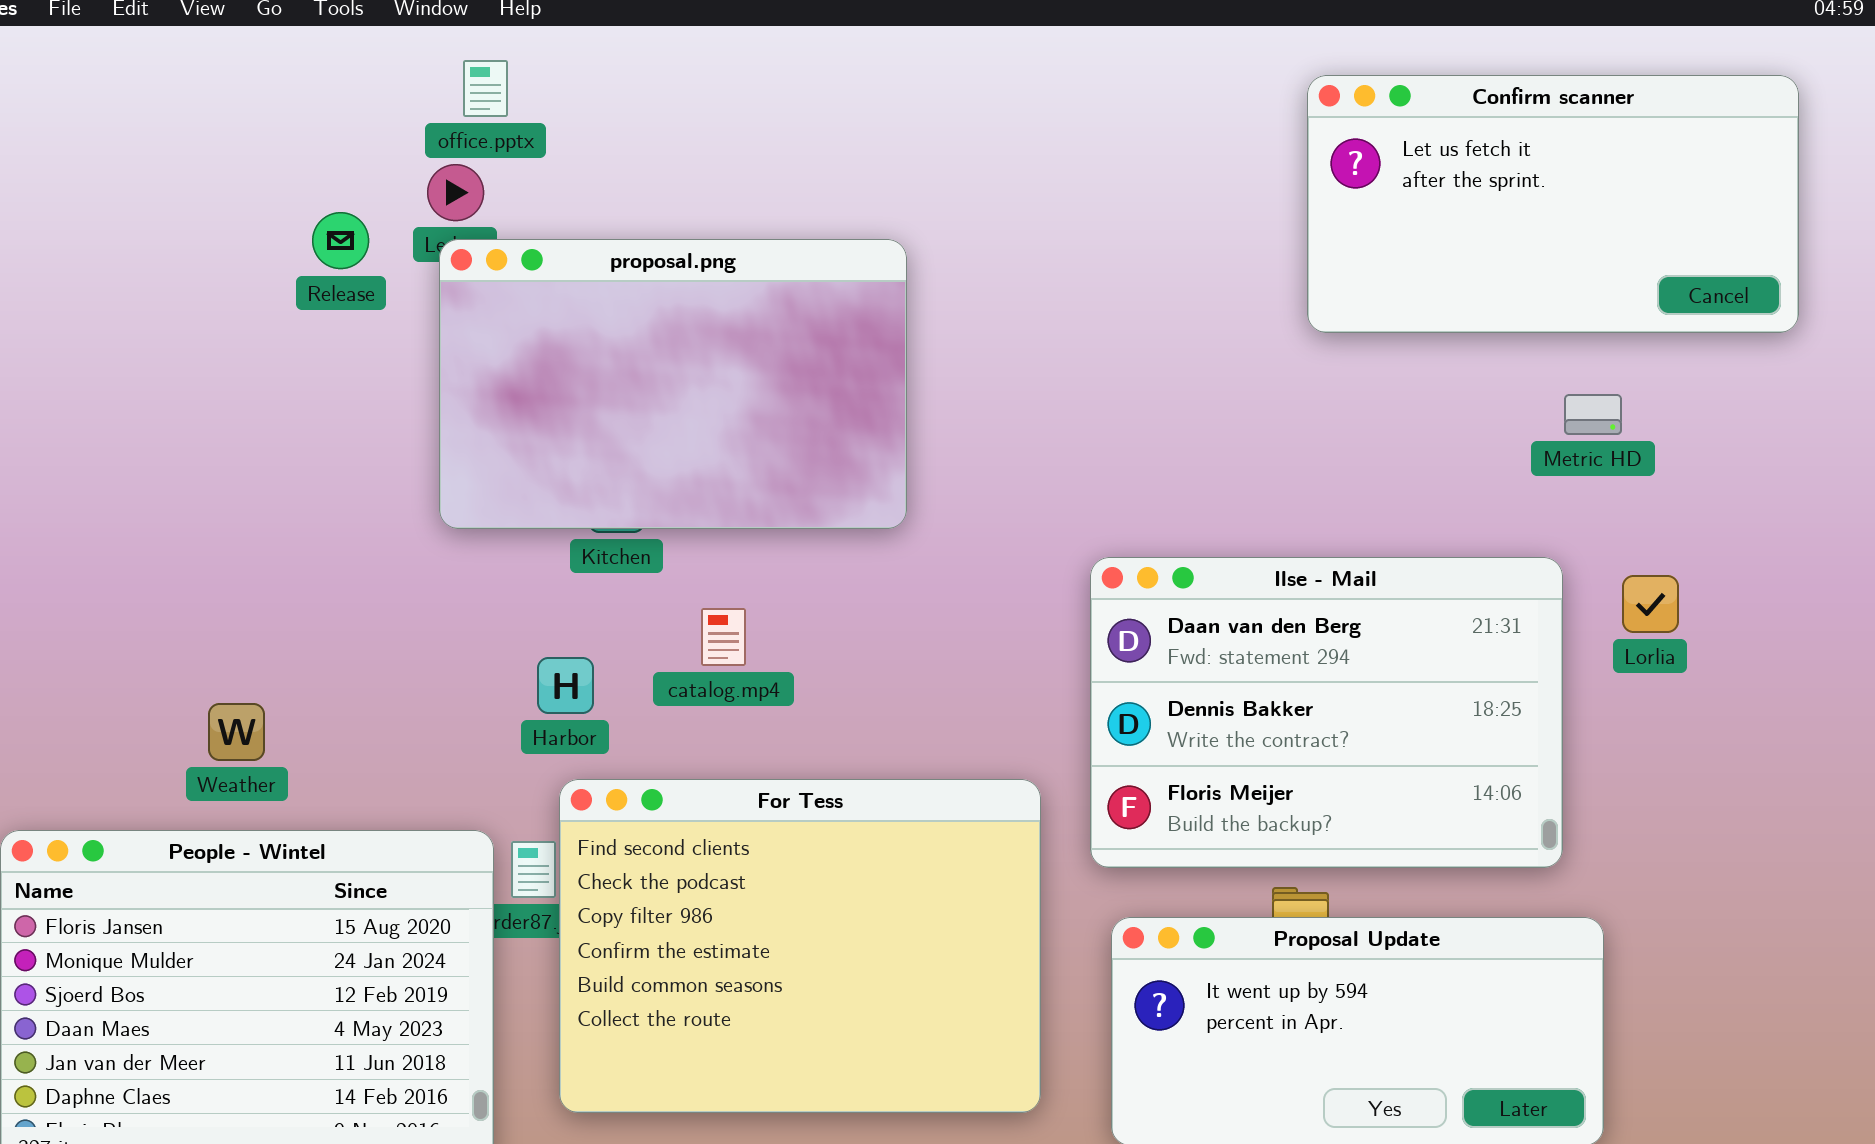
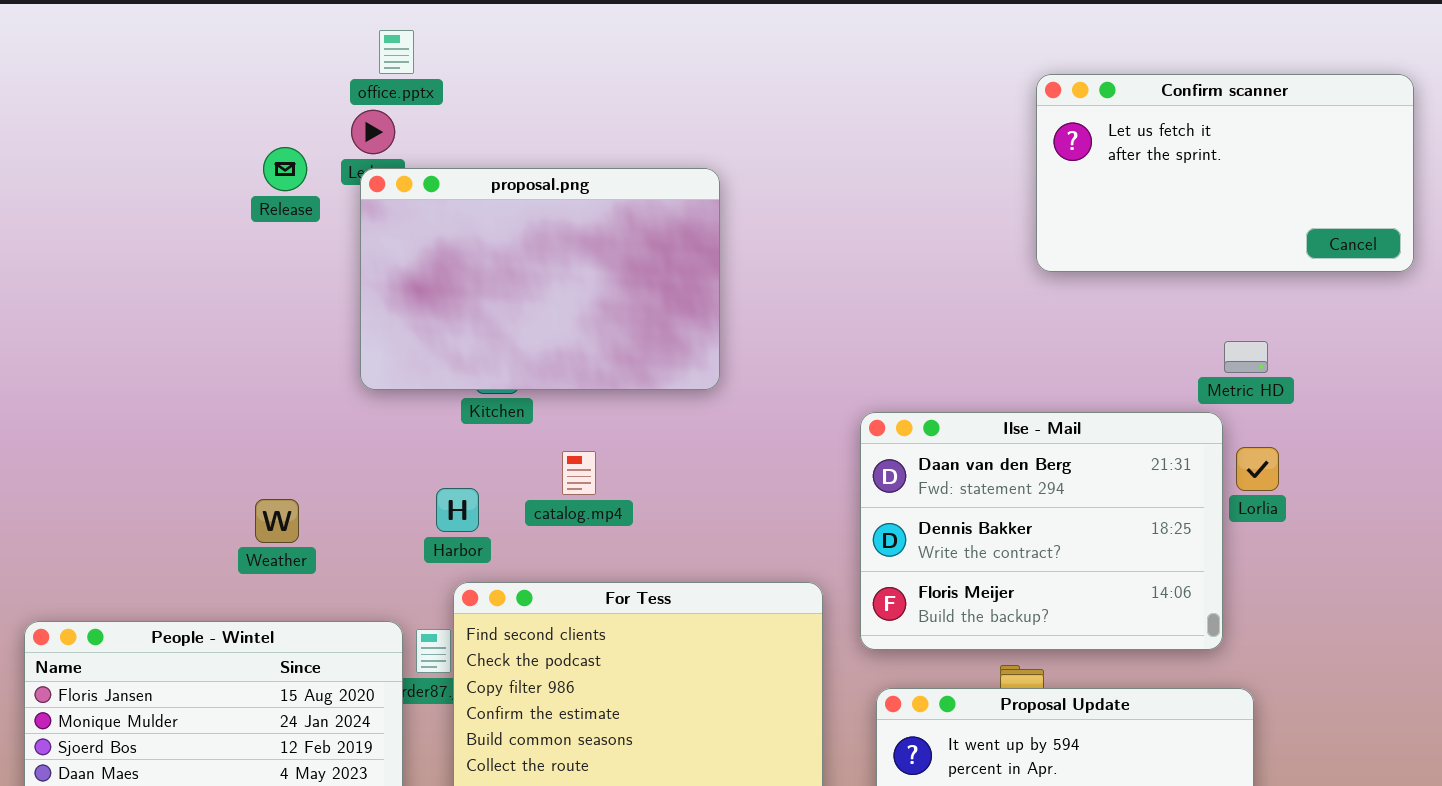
Confirm scanner: [1307,75,1799,333] -> [1036,74,1414,272], moved
Metric HD: [1564,394,1622,435] -> [1224,341,1268,373], moved
Lorlia: [1622,575,1679,633] -> [1236,447,1279,491], moved
Weather: [208,703,265,761] -> [255,499,299,543], moved

